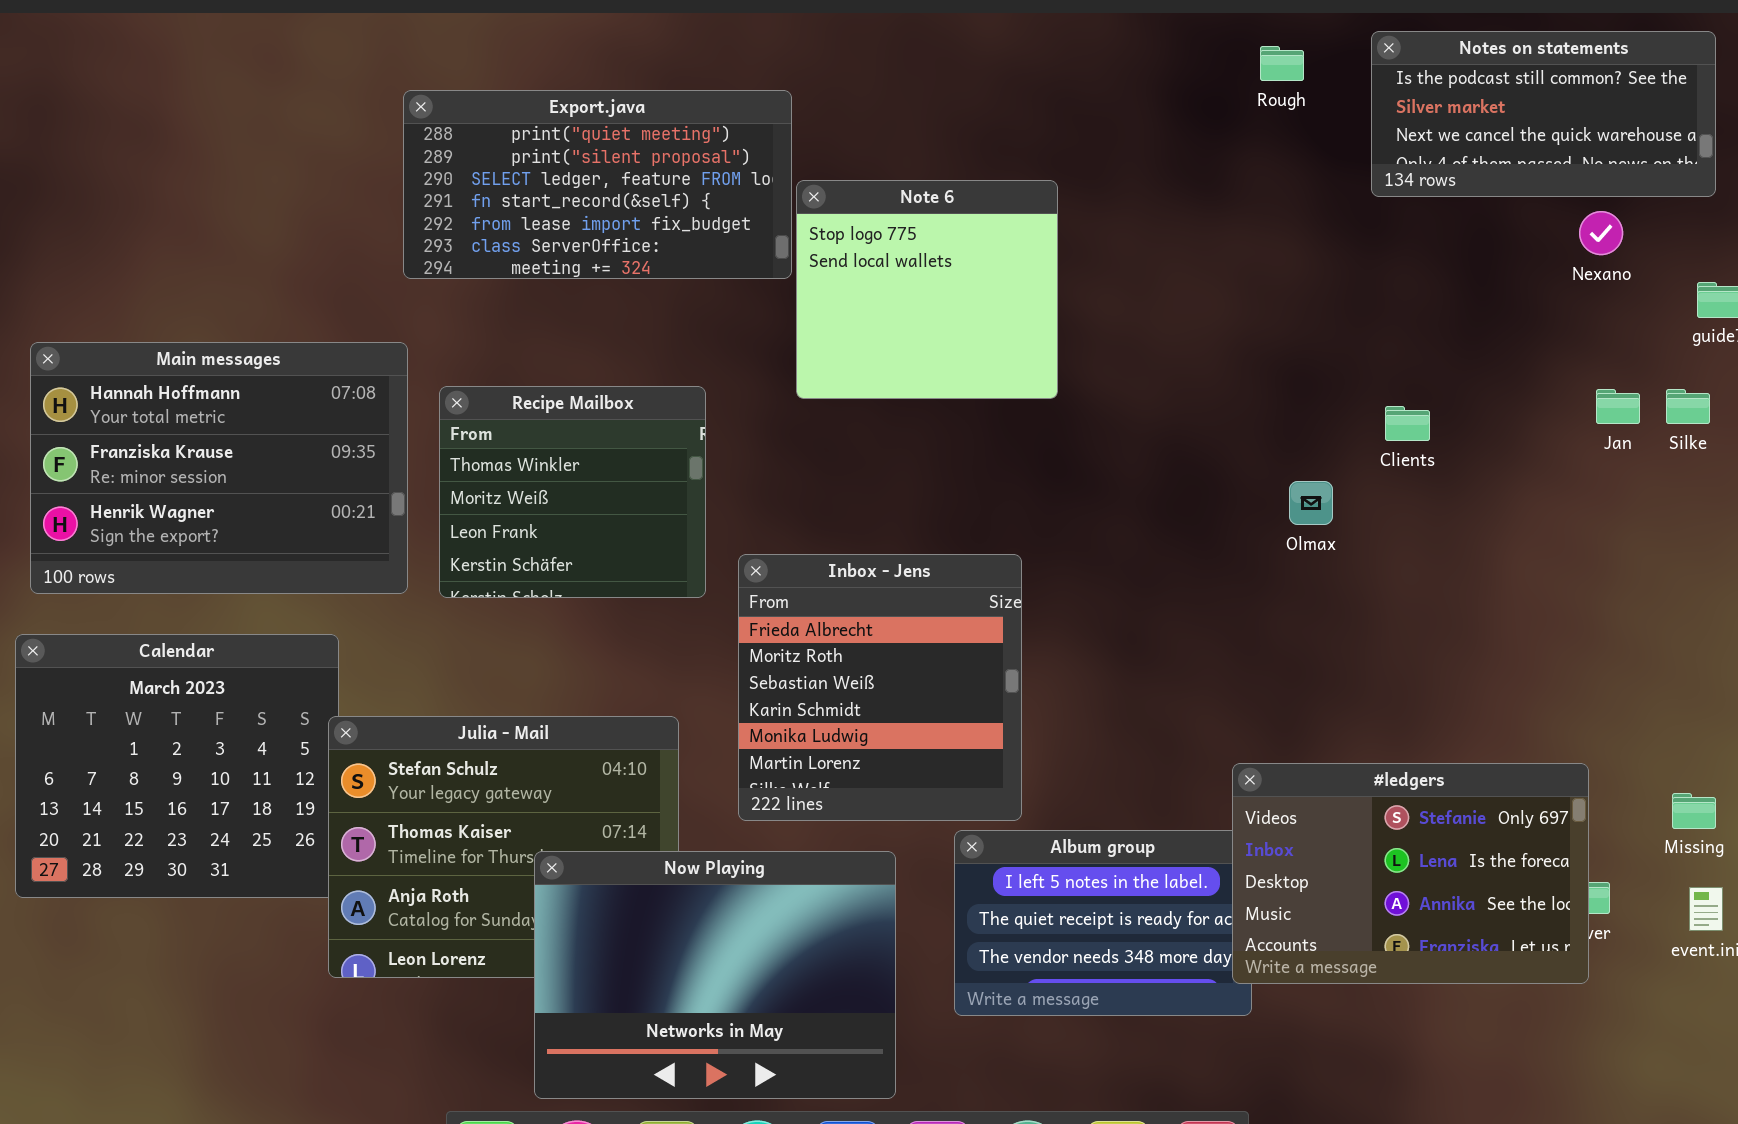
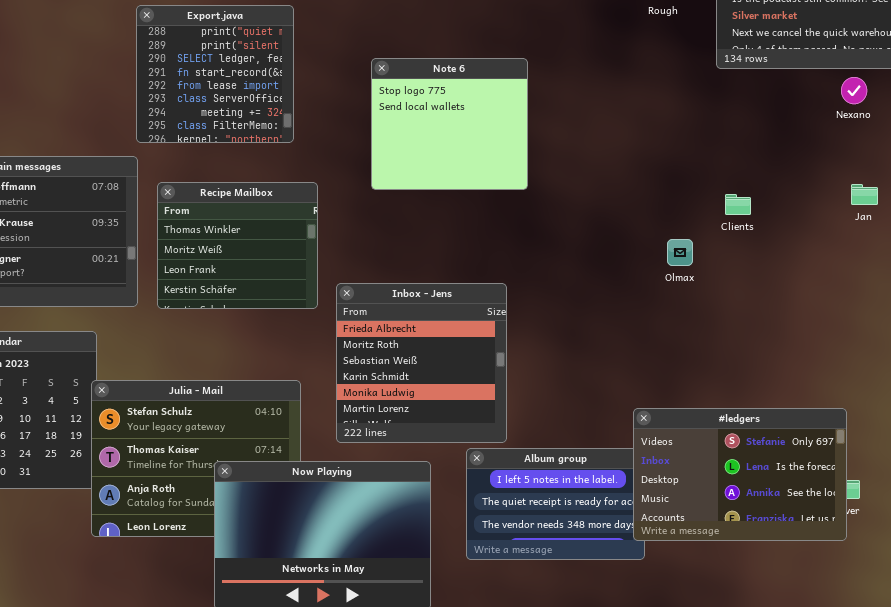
Export.java: [403,90,792,279] -> [136,5,294,143], resized

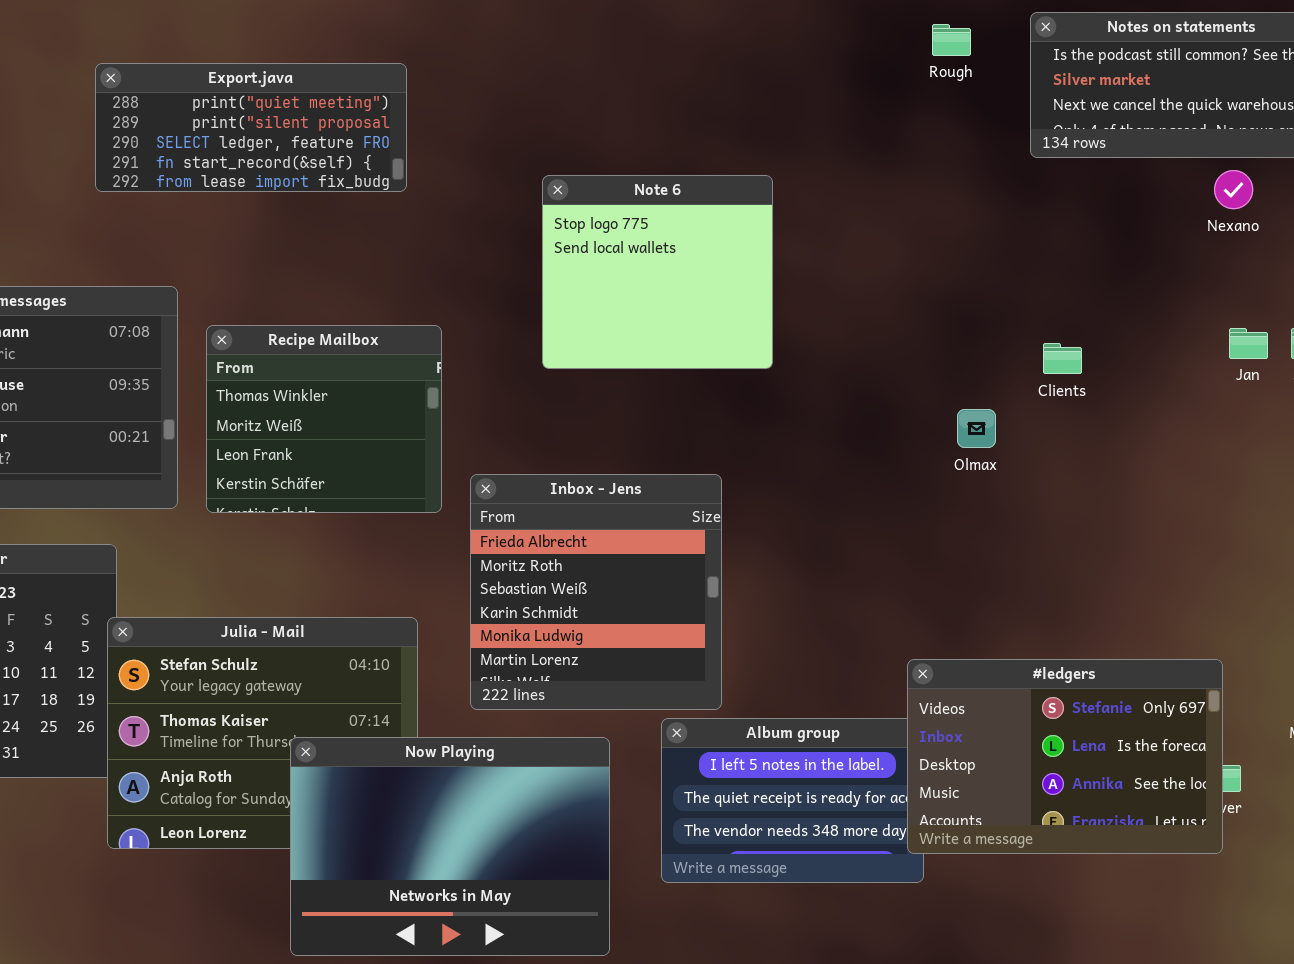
Export.java: [136,5,294,143] -> [95,63,407,192], resized
Note 6: [371,58,528,190] -> [542,175,773,369], moved

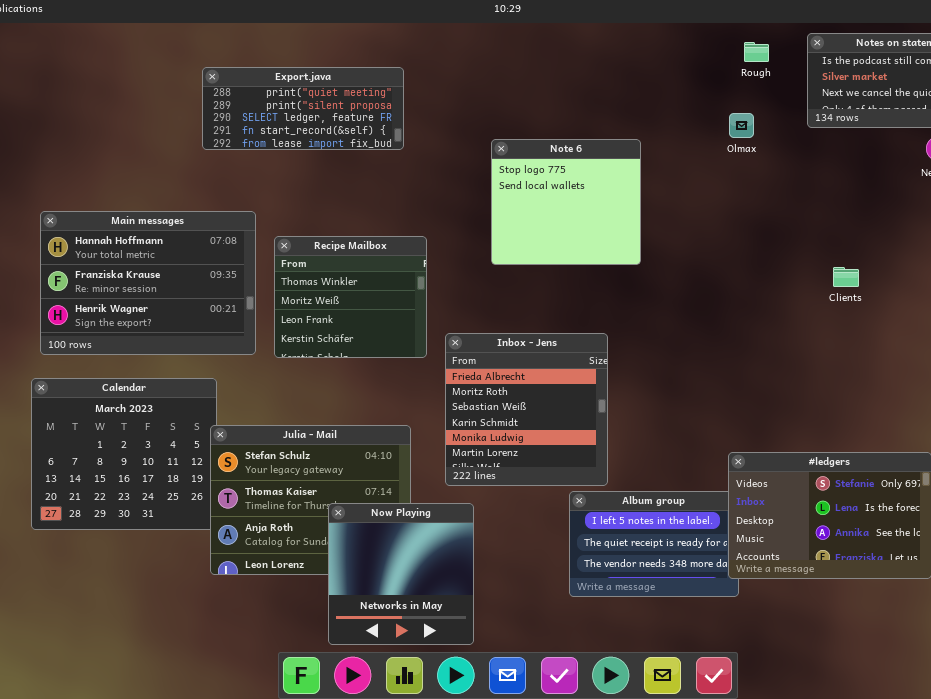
Clients: [1043,343,1082,374] -> [833,267,859,287], moved
Olmax: [957,409,996,448] -> [729,113,754,138], moved
Now Playing: [290,737,610,956] -> [328,503,474,645], resized

